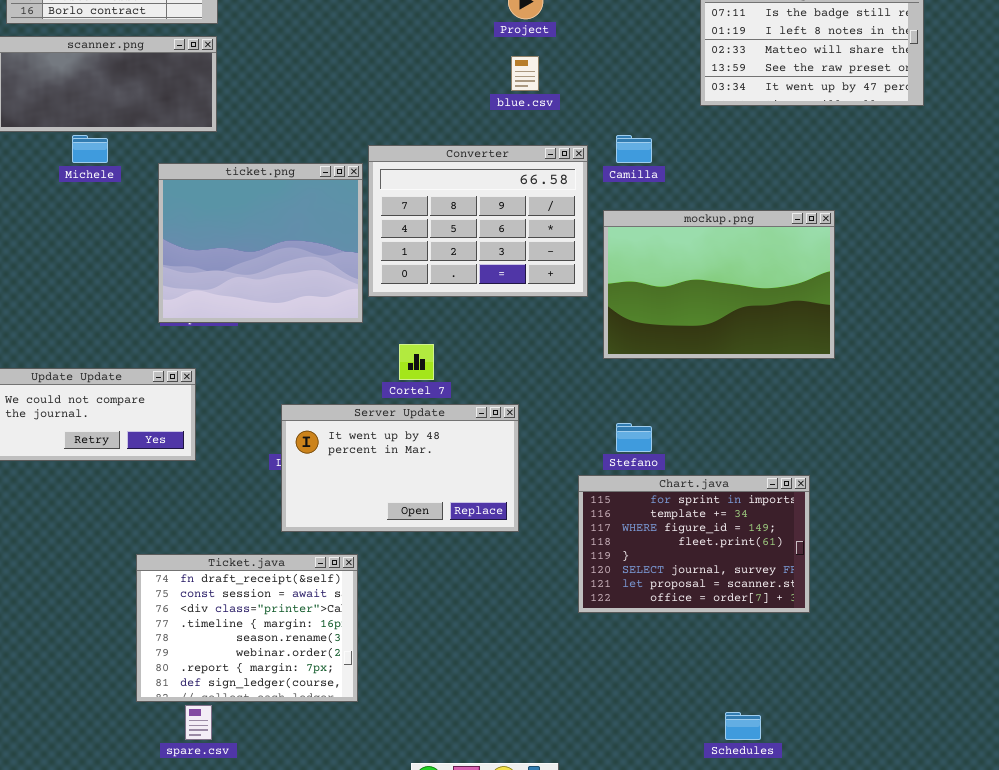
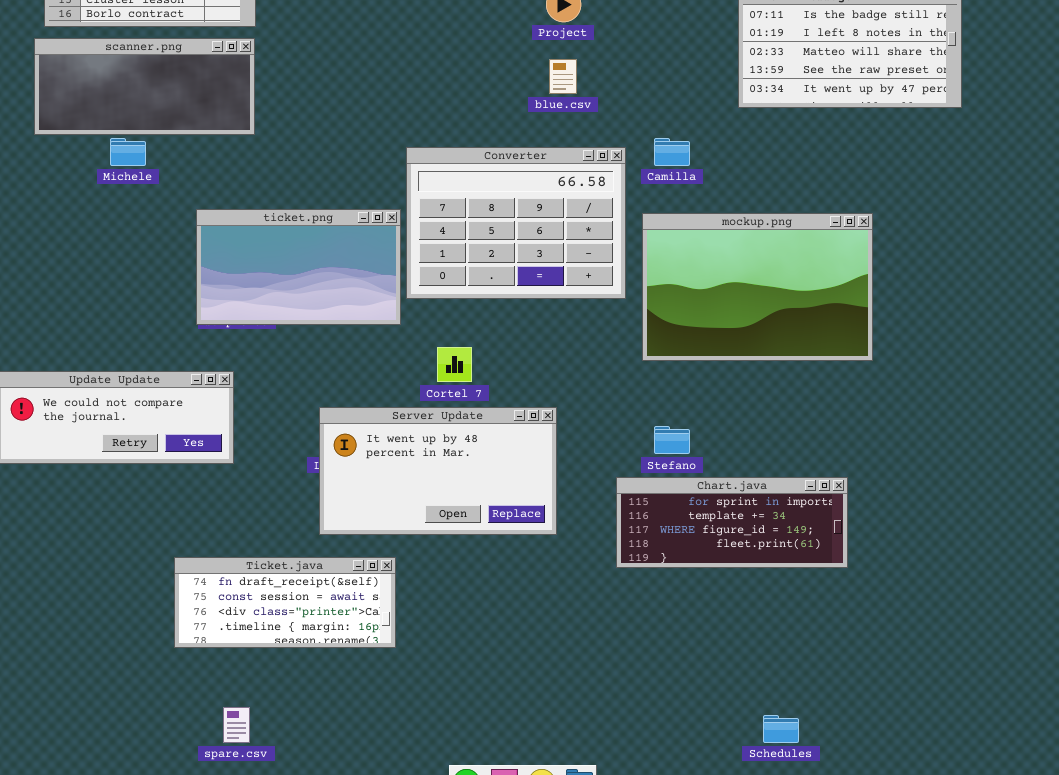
ticket.png: [158,163,363,323] -> [196,209,401,325], resized
Chart.java: [578,475,810,613] -> [616,477,848,568], resized
Ticket.java: [136,554,358,702] -> [174,557,396,648], resized

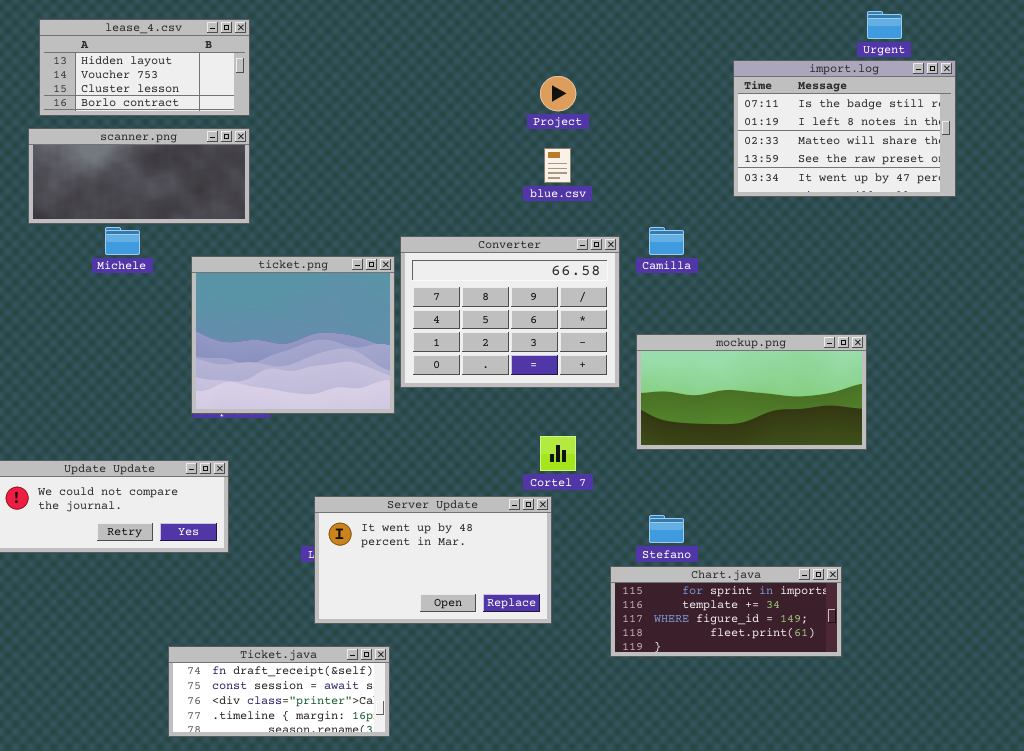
ticket.png: [196,209,401,325] -> [191,256,395,414], resized
mockup.png: [642,213,873,361] -> [636,334,867,450], resized
Cortel 7: [437,347,472,382] -> [540,436,576,471], moved

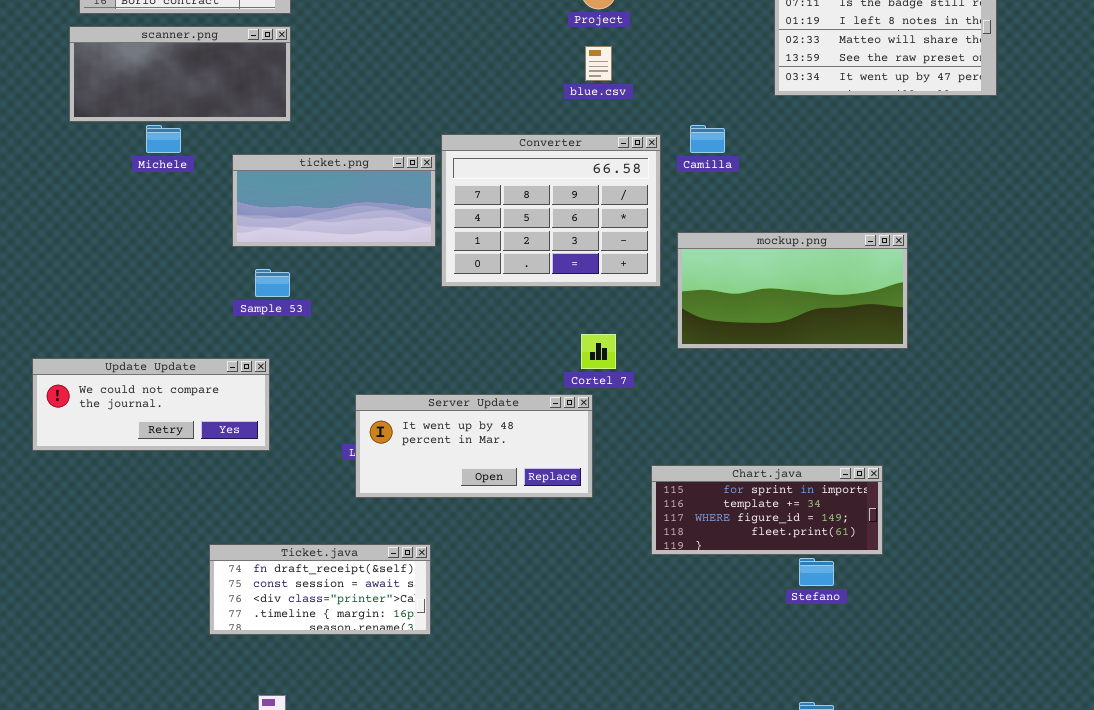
ticket.png: [191,256,395,414] -> [232,154,436,247], resized
Server Update: [314,496,552,624] -> [355,394,593,498], resized
Stefano: [649,515,684,543] -> [799,558,834,586], moved

